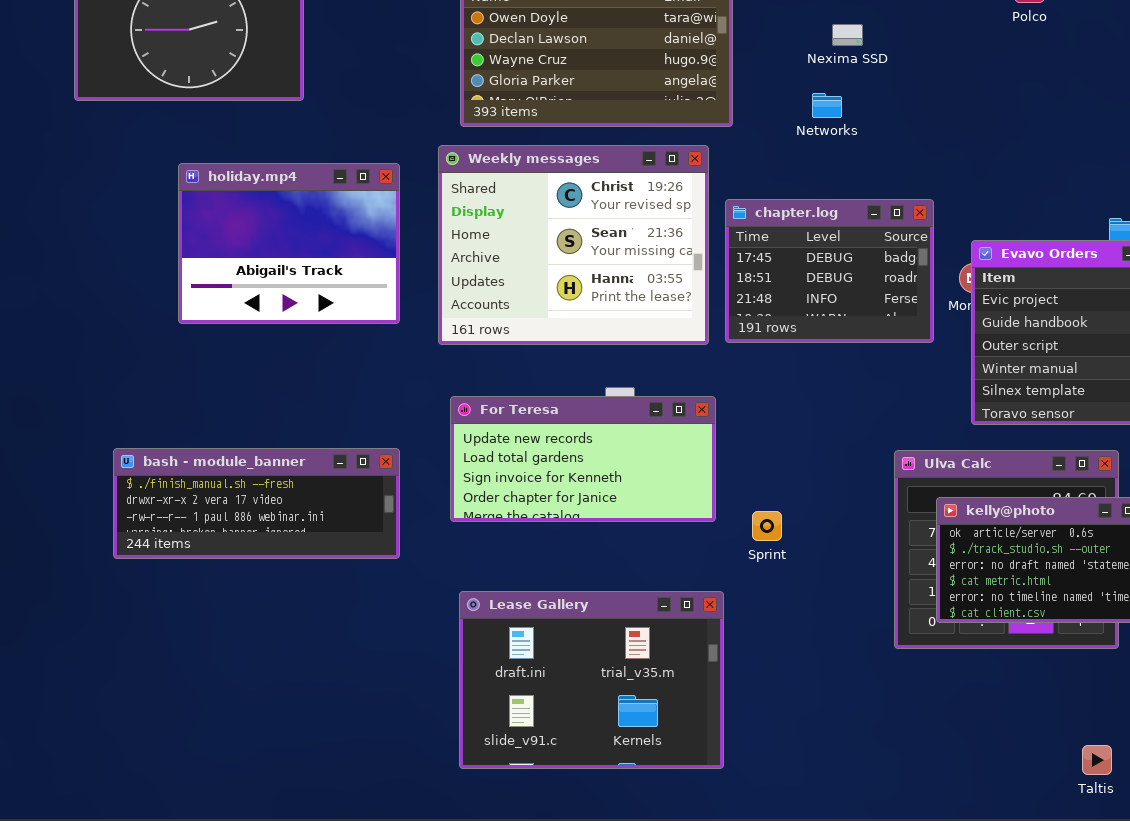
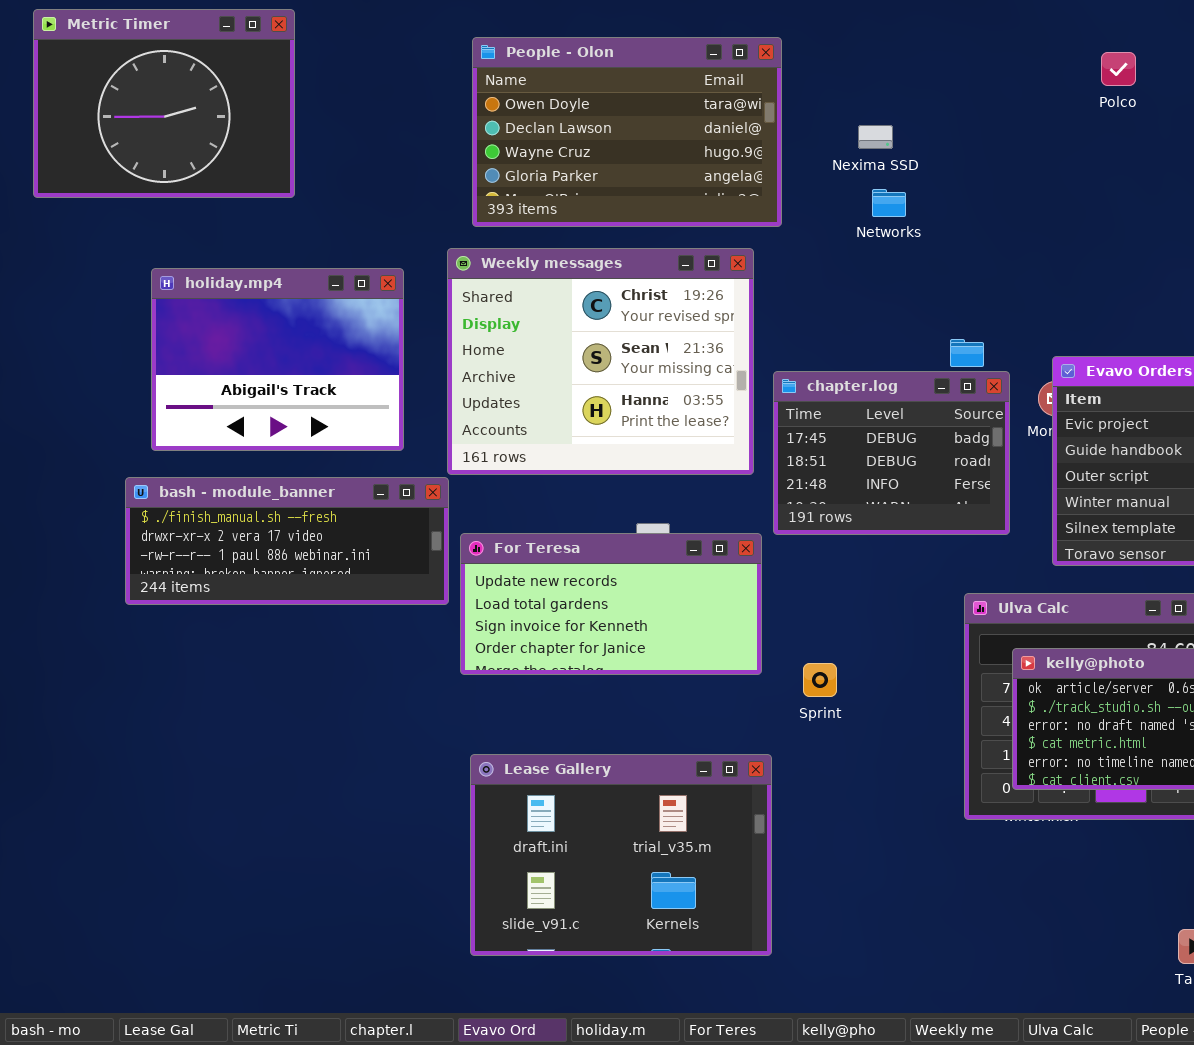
Nexima SSD: [832,24,863,46] -> [858,125,893,149], moved
chapter.log: [725,199,934,343] -> [773,371,1010,535], moved
bash - module_banner: [113,448,400,559] -> [125,477,449,605], moved

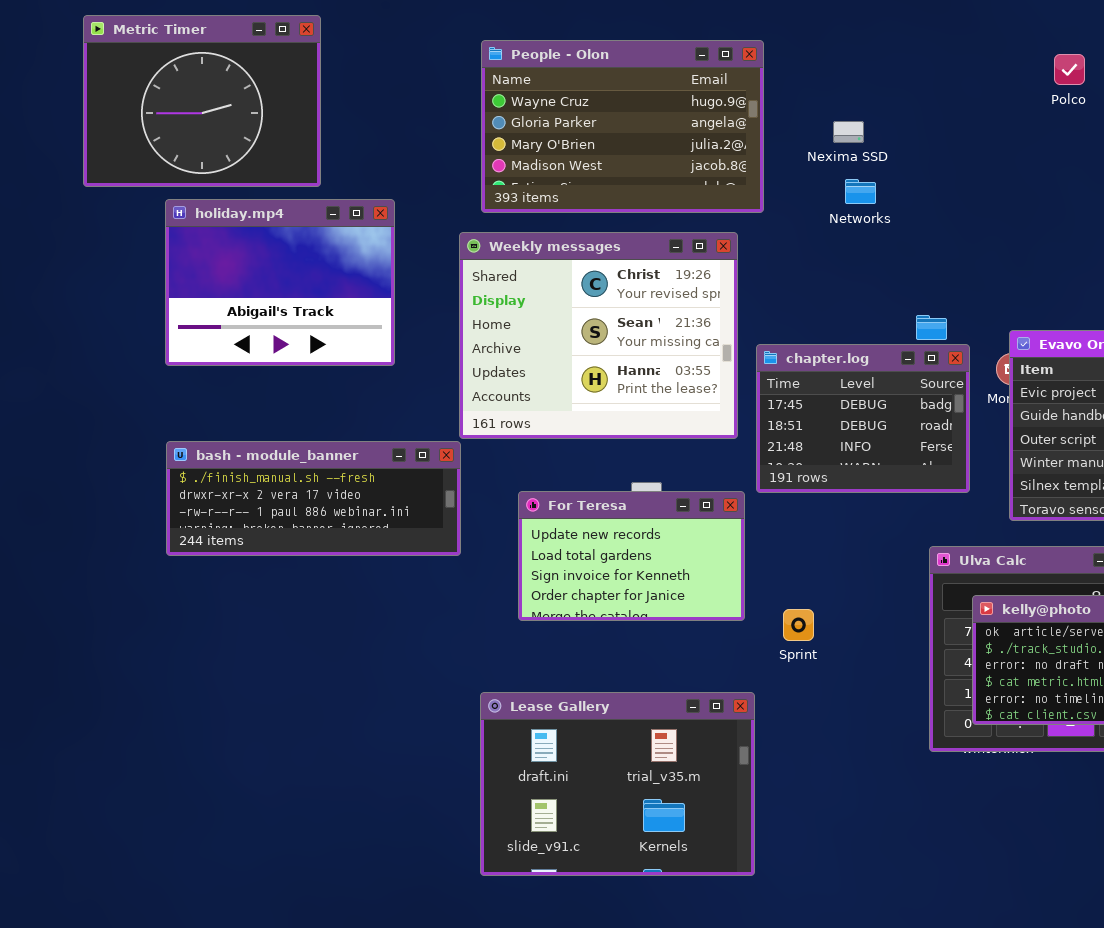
People - Olon: [472,37,782,227] -> [481,40,764,213], scrolled down 2 rows
holiday.mp4: [151,268,404,451] -> [165,199,395,366], moved
For Teresa: [460,533,762,675] -> [518,491,745,621], resized

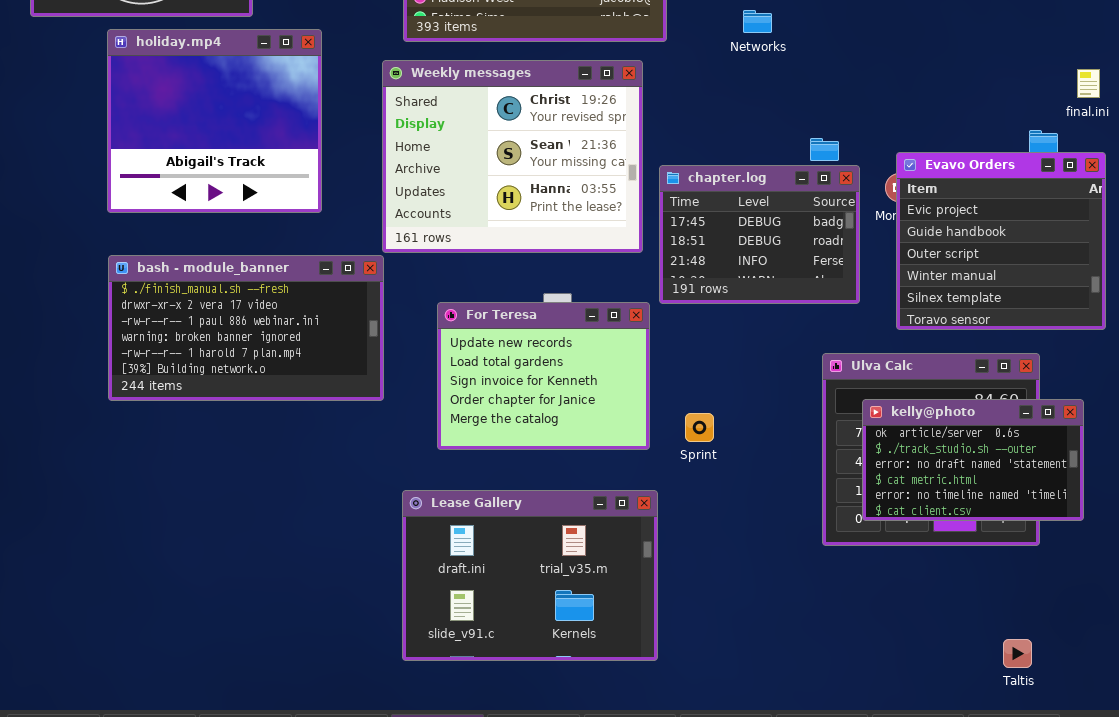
holiday.mp4: [165,199,395,366] -> [107,29,322,213], resized
bash - module_banner: [166,441,461,556] -> [108,255,384,401], resized
For Teresa: [518,491,745,621] -> [437,302,650,450], resized

